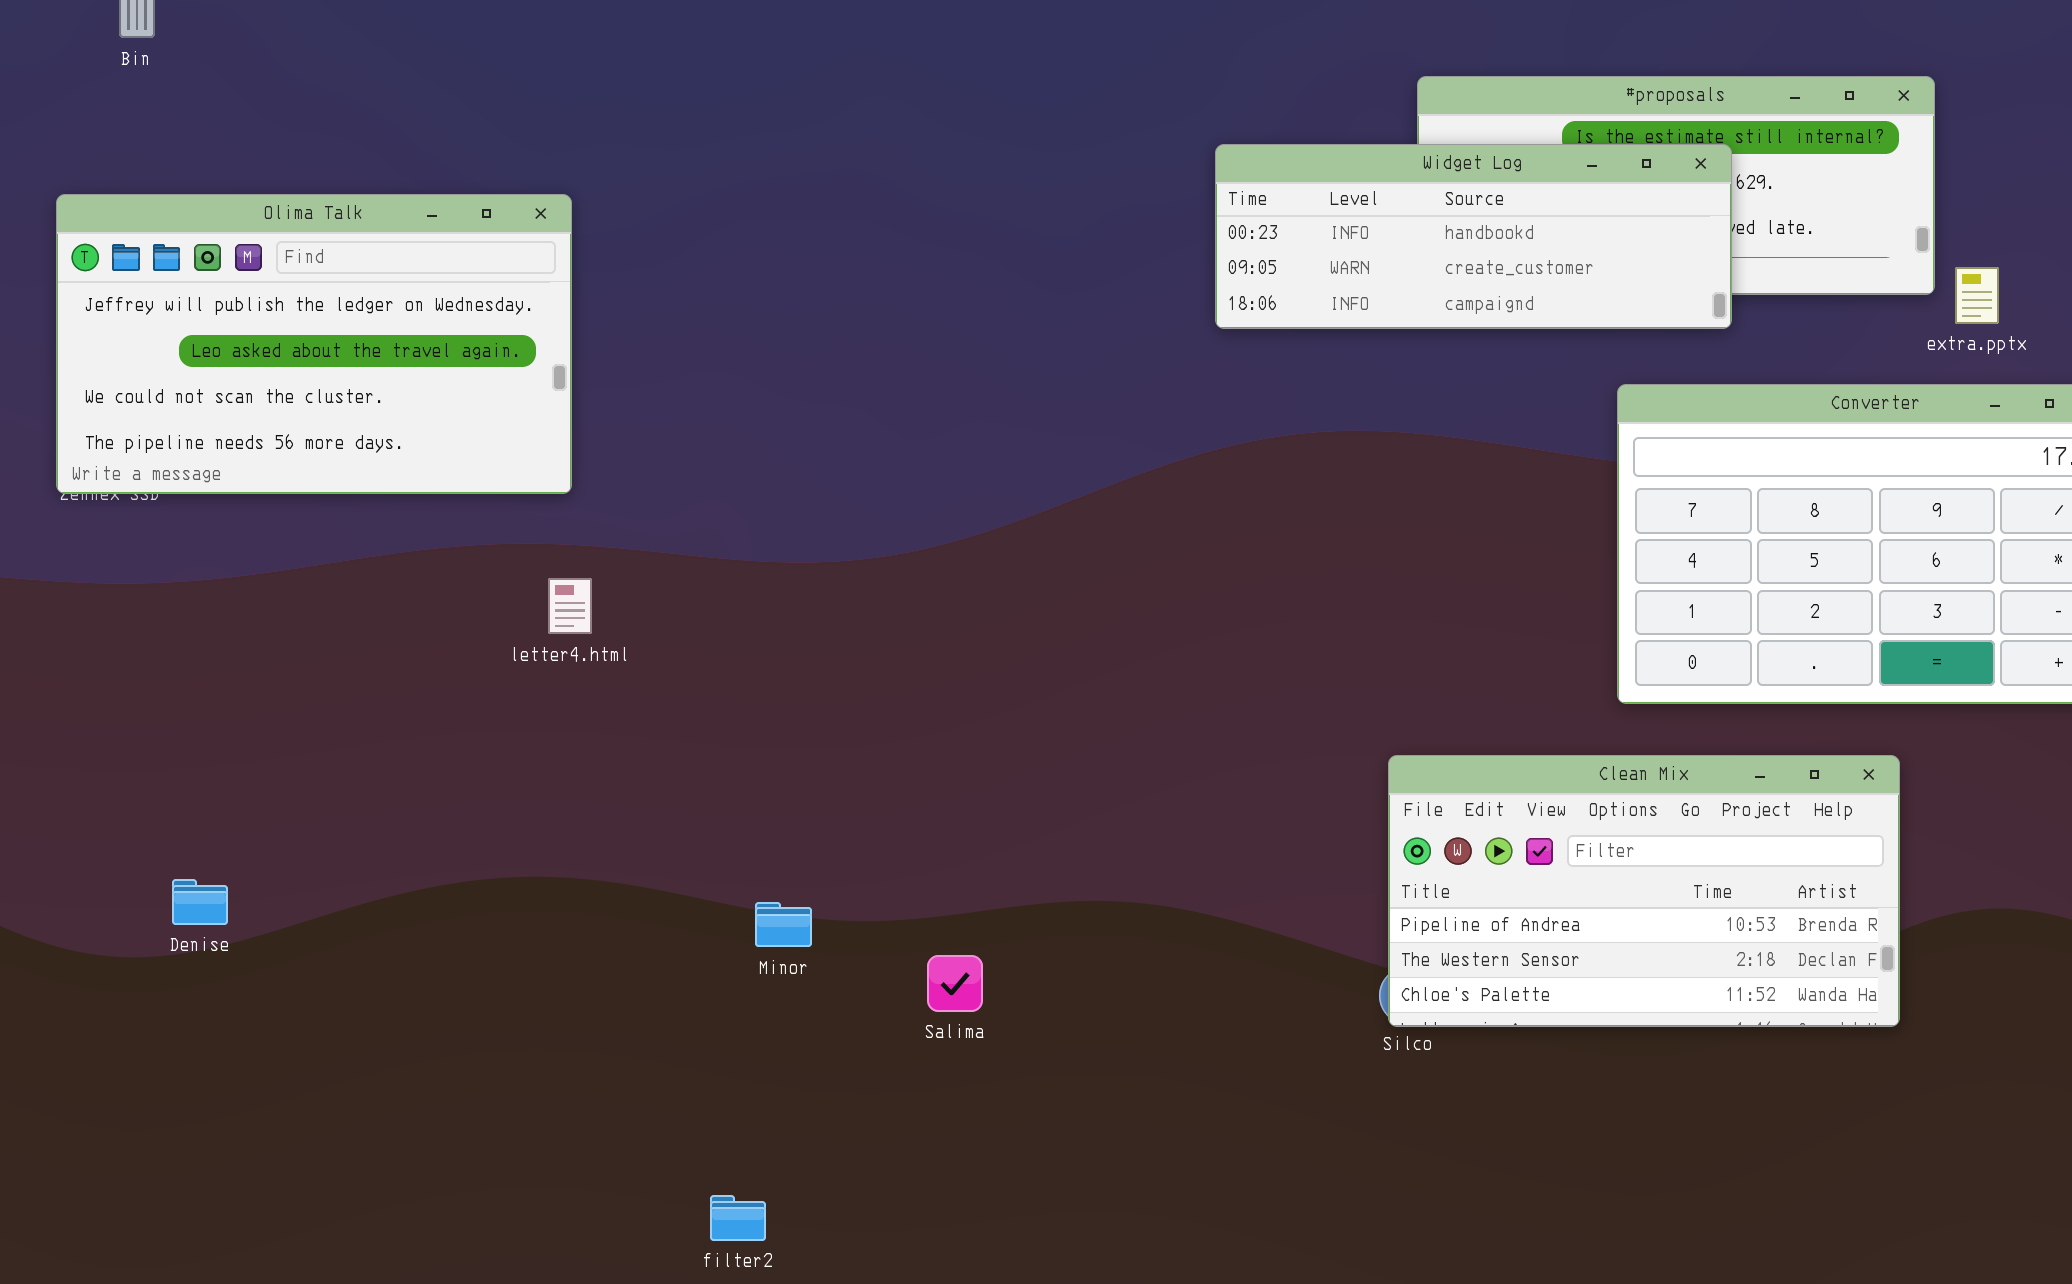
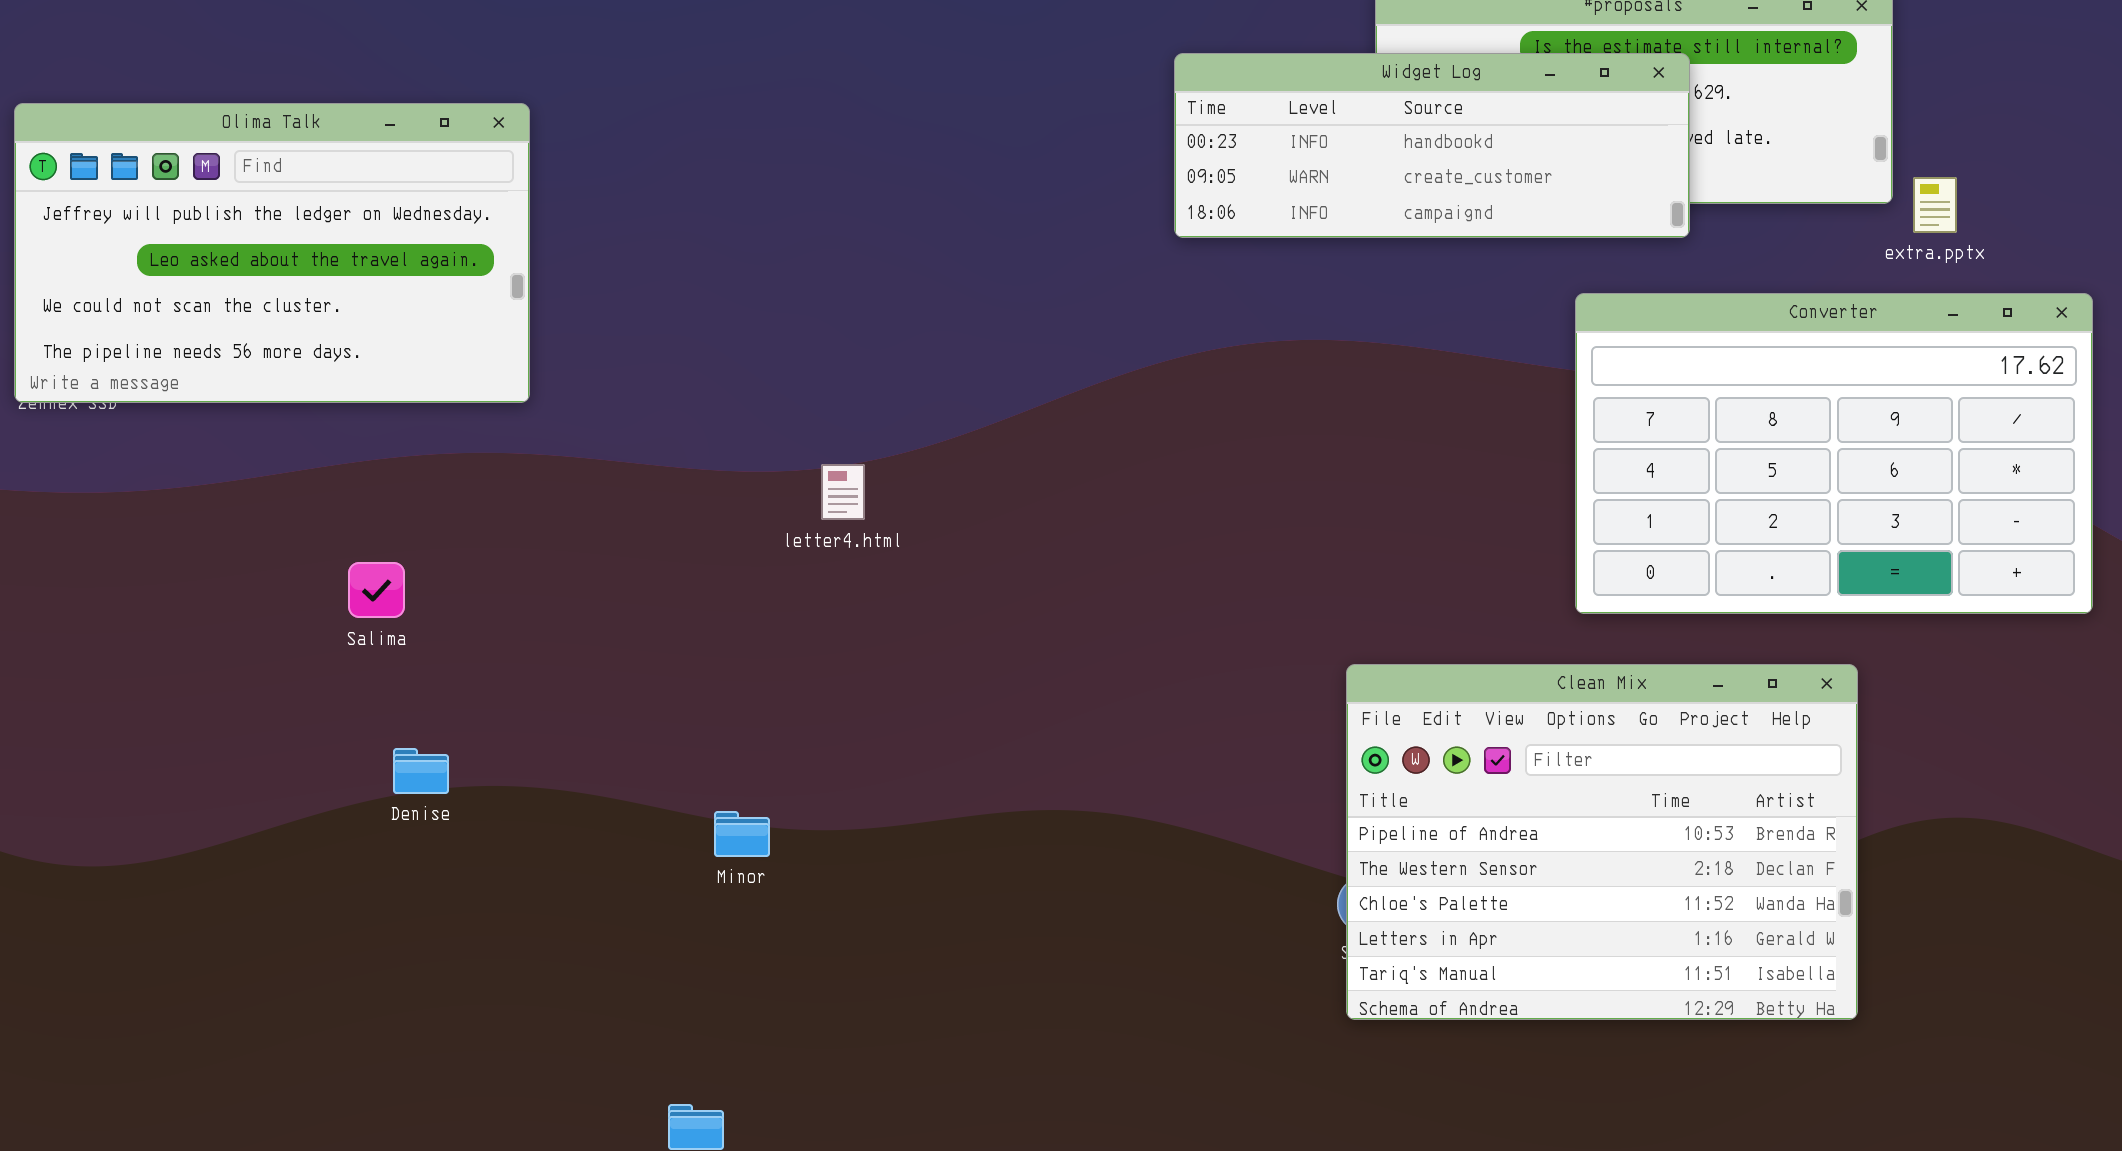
letter4.html: [548,578,592,634] -> [821,464,865,520], moved
Clean Mix: [1388,755,1900,1027] -> [1346,664,1858,1020], resized
Denise: [172,879,228,925] -> [393,748,449,794], moved
Salima: [927,955,983,1012] -> [348,562,405,618], moved

